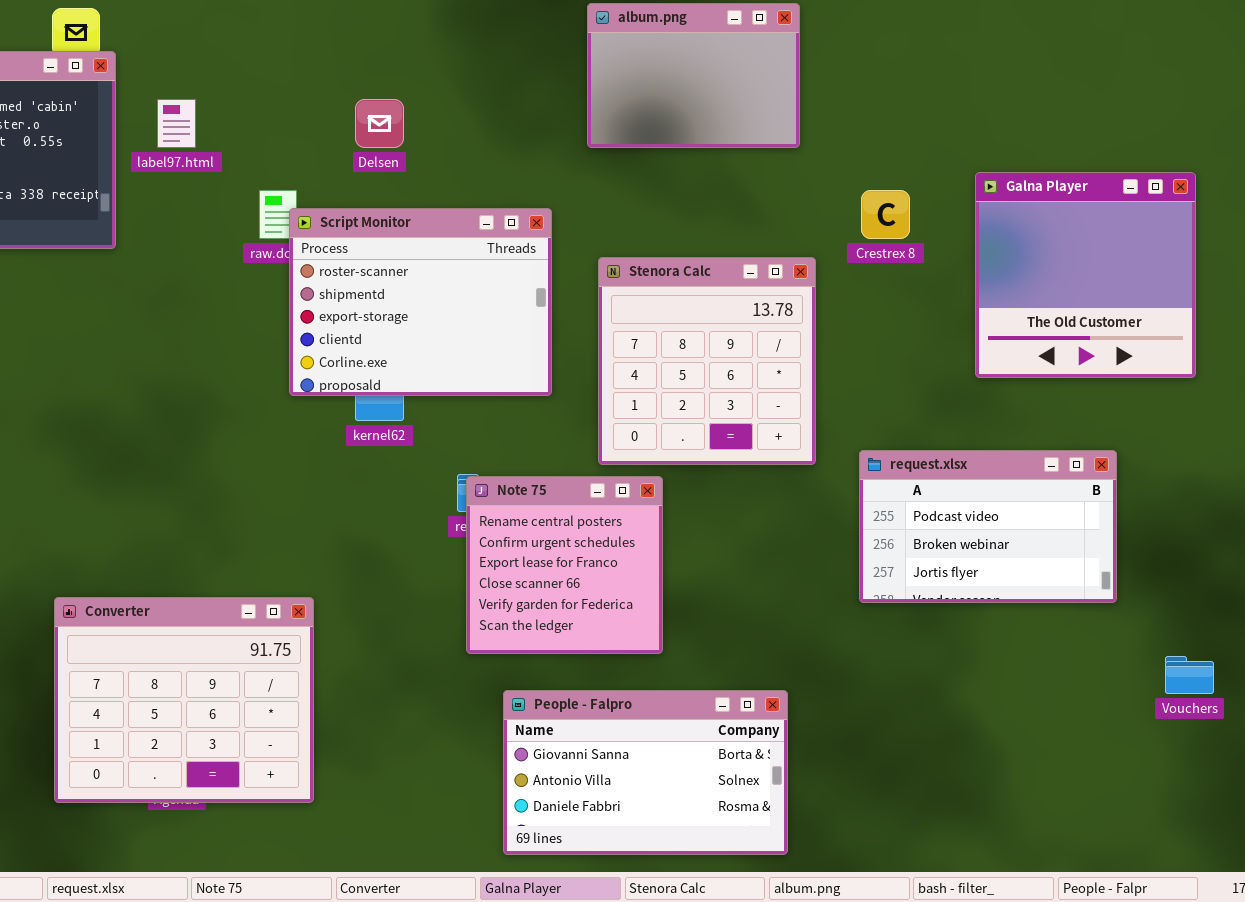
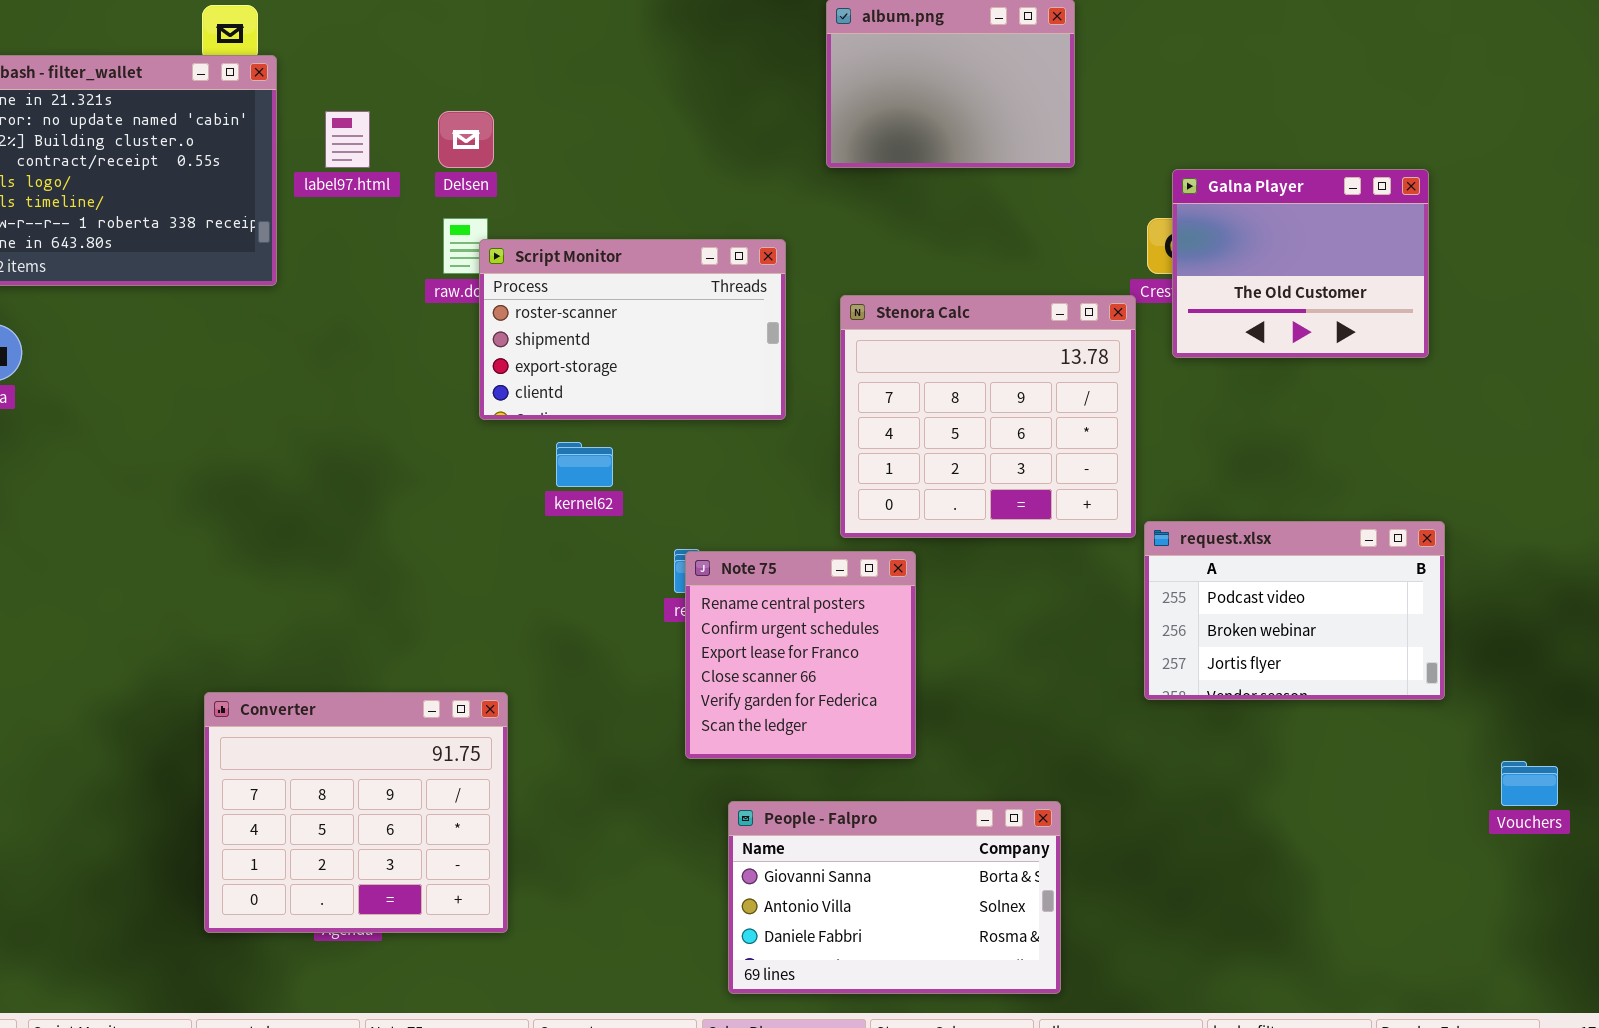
Delsen: [355,99,404,148] -> [438,111,494,168], moved
Galna Player: [975,172,1196,378] -> [1172,169,1429,358], moved, resized
Script Monitor: [289,208,552,396] -> [479,239,786,420], resized
Stenora Calc: [598,257,816,465] -> [840,295,1136,538], resized

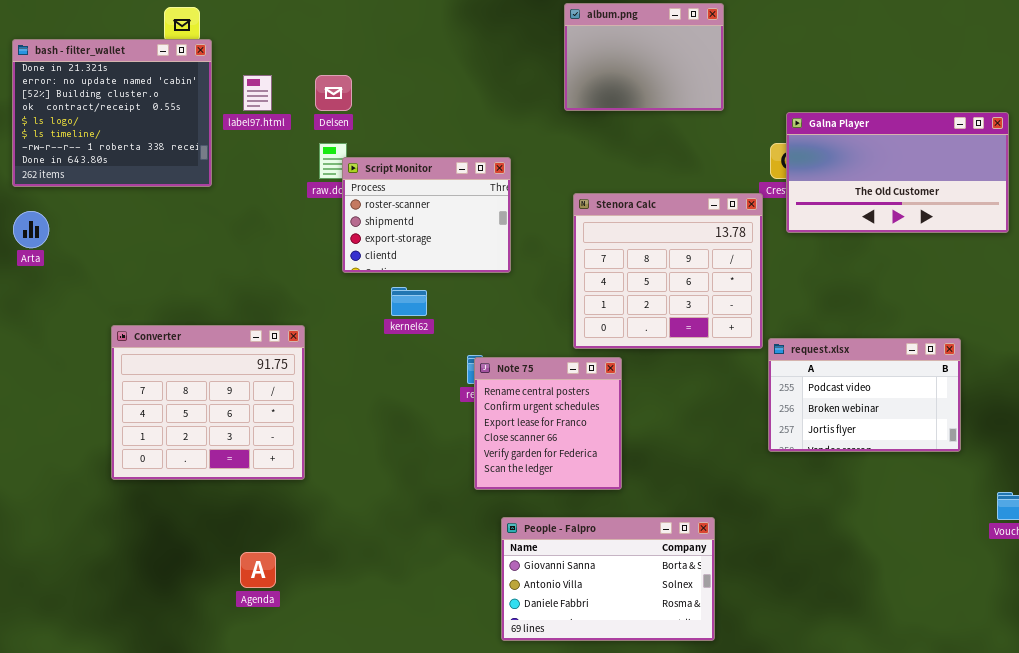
Galna Player: [1172,169,1429,358] -> [786,112,1009,233], resized
Script Monitor: [479,239,786,420] -> [342,157,511,273], resized
Converter: [204,692,508,933] -> [111,325,305,480], moved

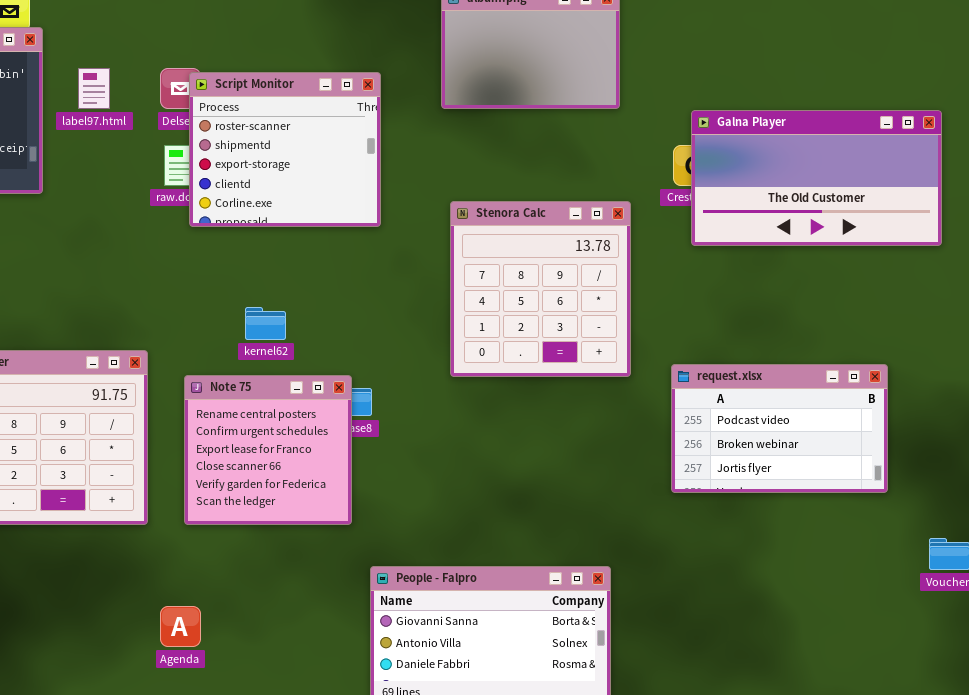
Script Monitor: [342,157,511,273] -> [189,72,381,227], moved, resized
Stenora Calc: [573,193,763,349] -> [450,201,631,377], resized
Note 75: [474,357,622,490] -> [184,375,352,525], moved
Agenda: [240,552,276,588] -> [160,606,201,647], moved

